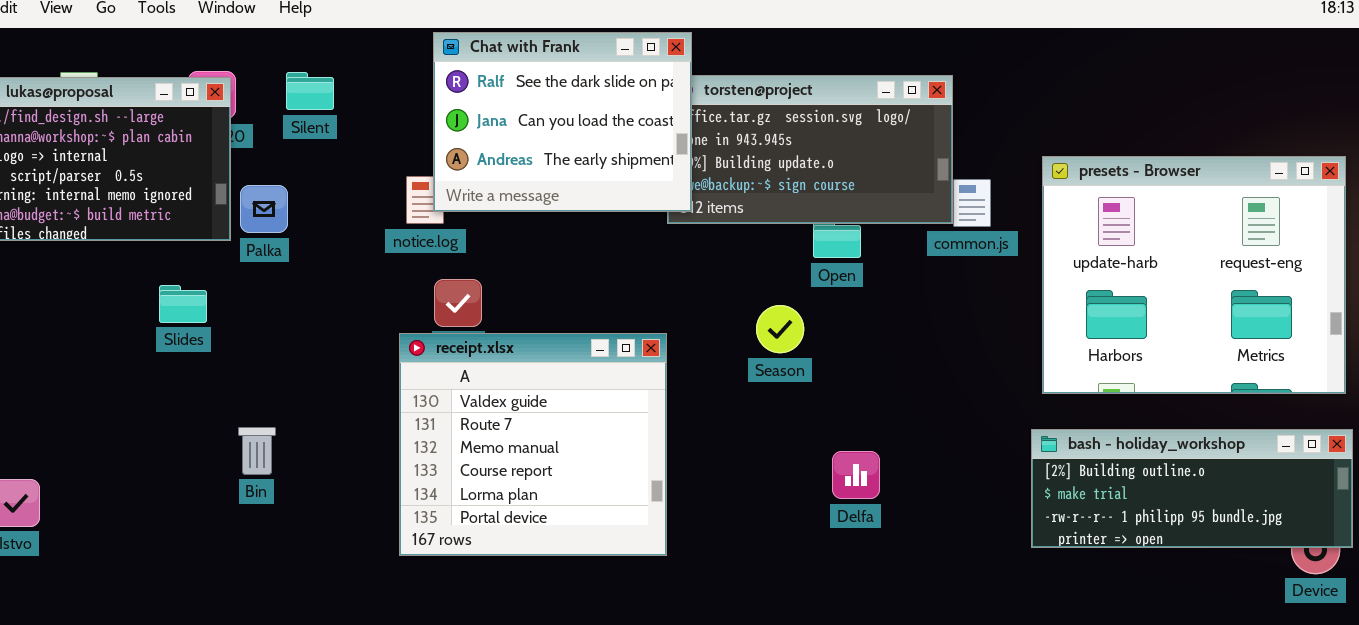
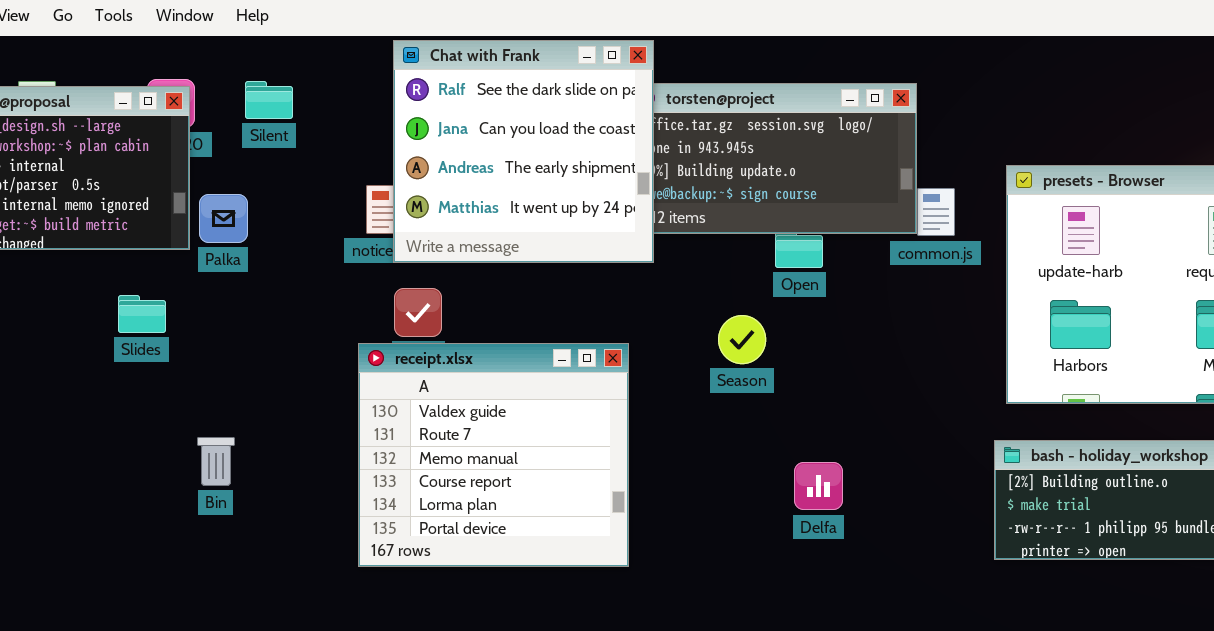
Chat with Frank: [433,32,692,212] -> [393,40,654,263], resized

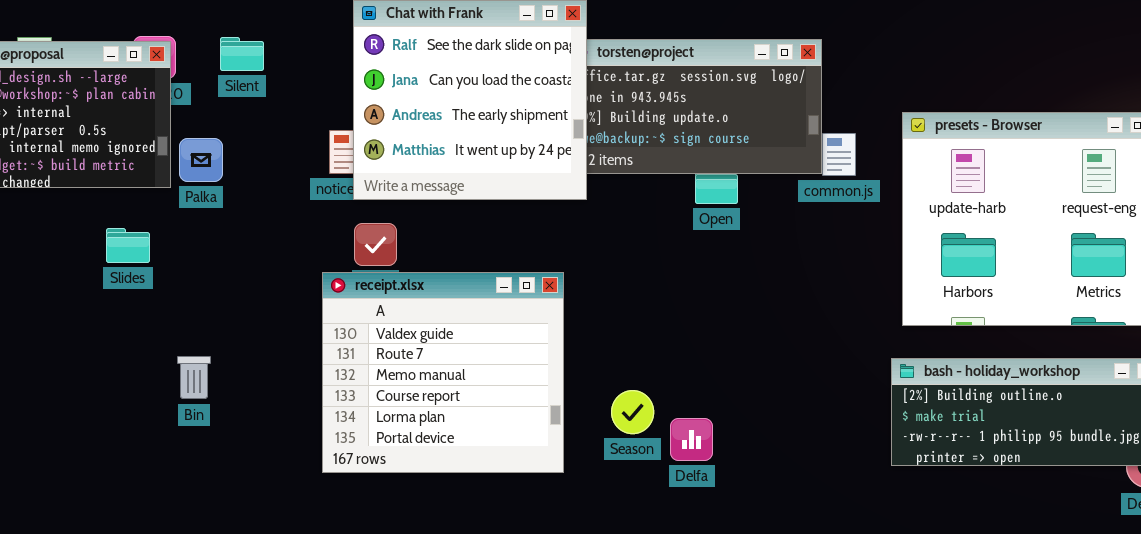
Season: [718,315,766,364] -> [611,390,654,434], moved
Delfa: [794,462,843,510] -> [670,418,713,461], moved

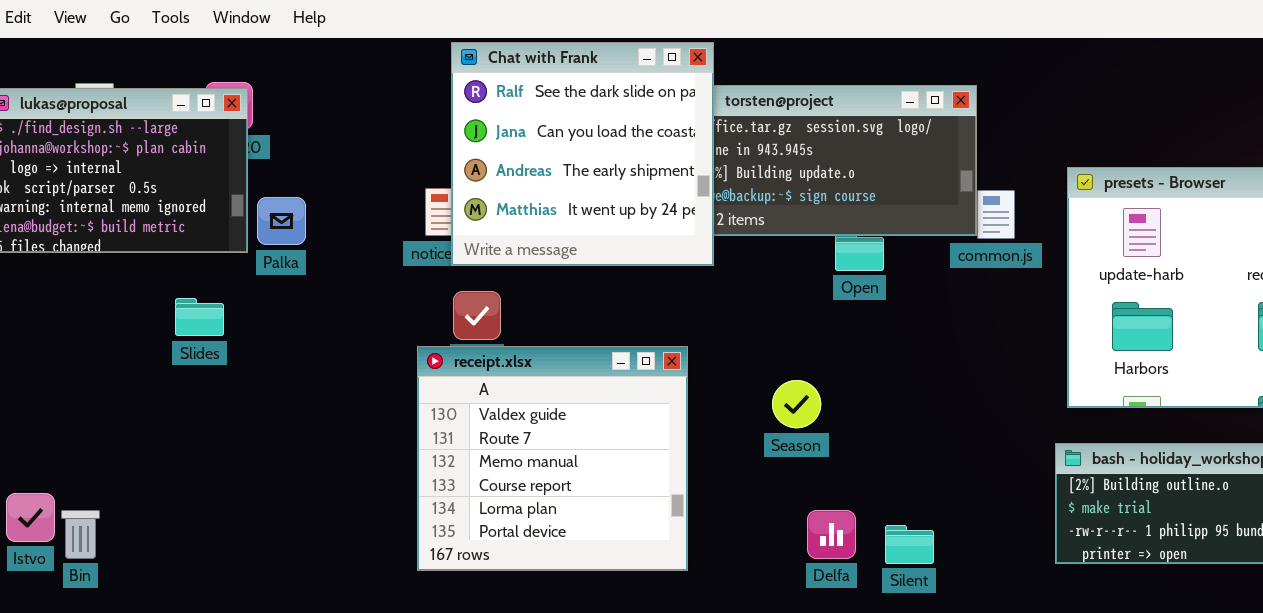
Silent: [220,37,264,71] -> [885,525,934,564], moved
Bin: [177,356,211,399] -> [61,510,100,559], moved
Season: [611,390,654,434] -> [772,380,821,428], moved

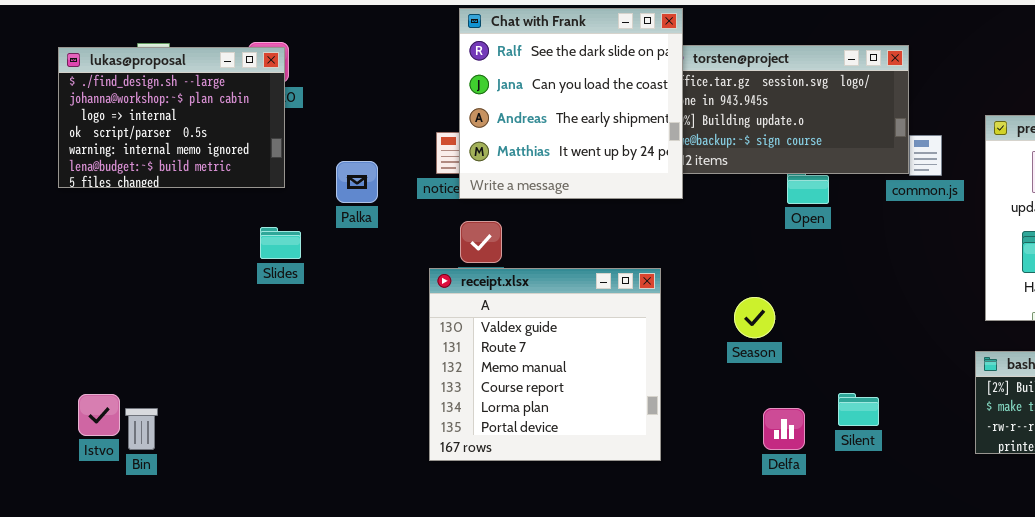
Palka: [257,197,306,245] -> [336,161,378,203], moved
Slides: [175,298,224,336] -> [260,227,301,259], moved
Silent: [885,525,934,564] -> [838,393,879,426], moved

